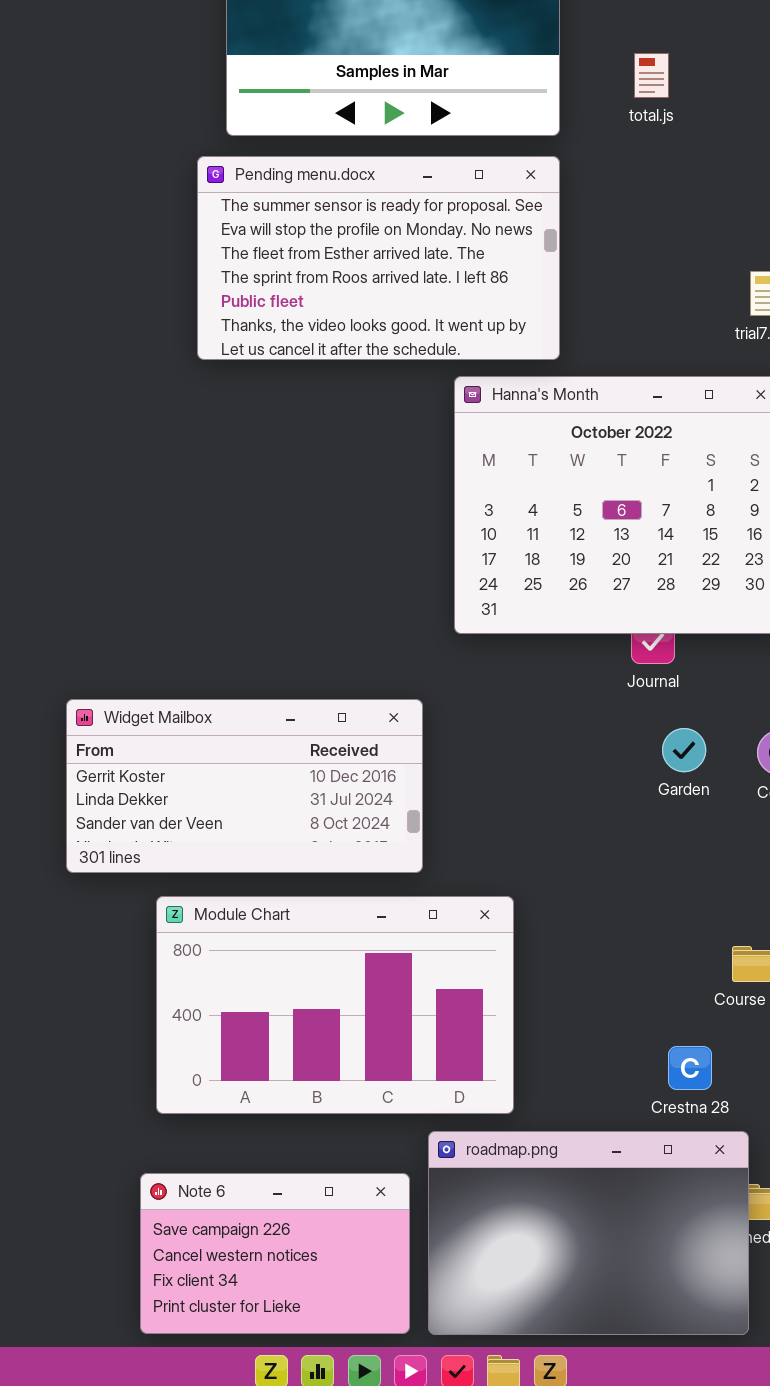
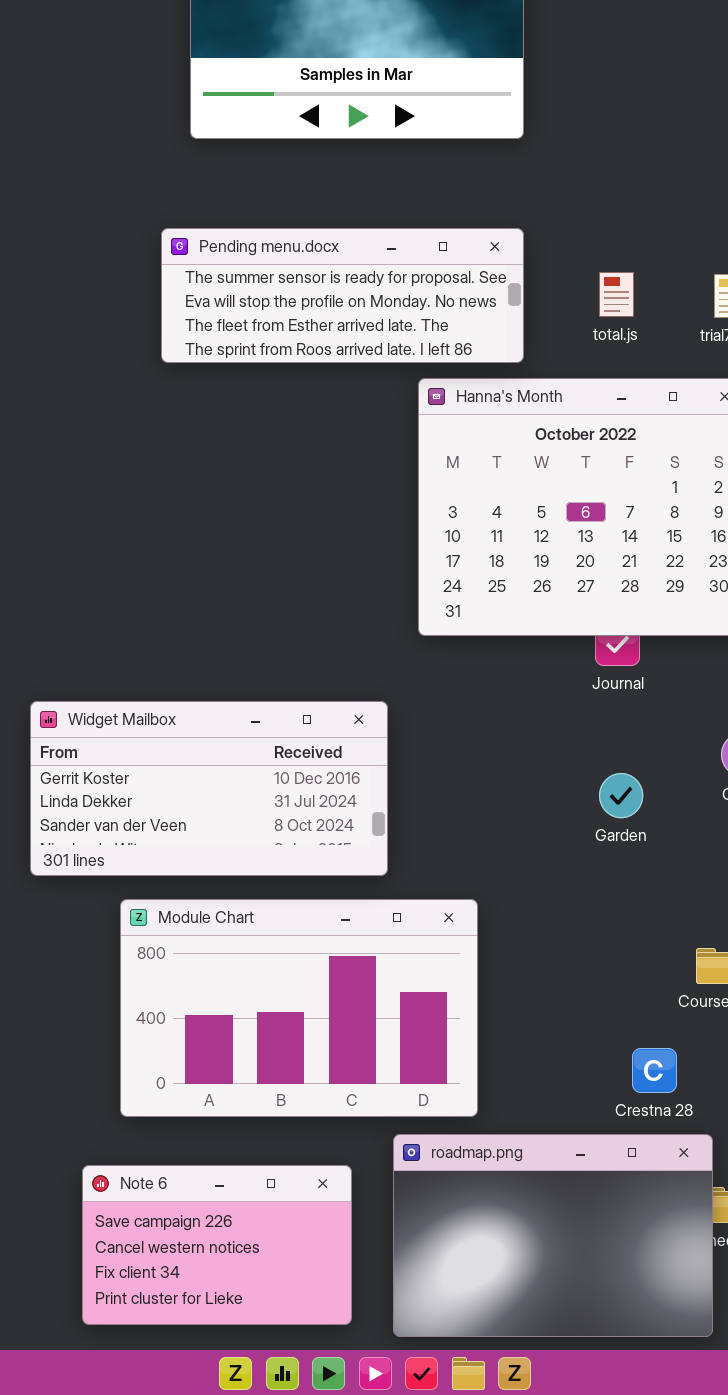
total.js: [634,53,669,98] -> [599,272,634,317], moved
Pending menu.docx: [197,156,560,360] -> [161,228,524,363], resized
Garden: [662,728,706,772] -> [599,773,643,818], moved
Note 6: [140,1173,410,1334] -> [82,1165,352,1325], moved

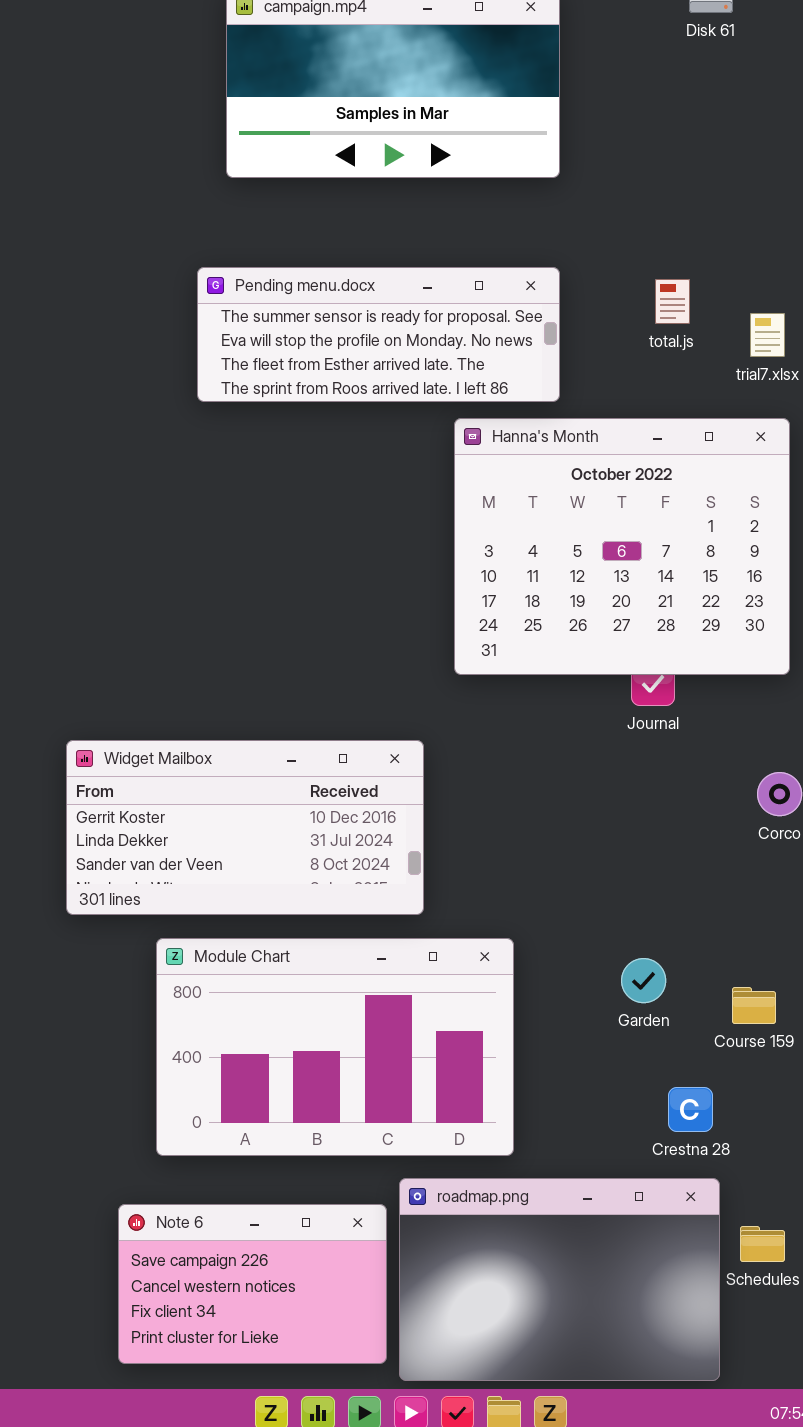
total.js: [599,272,634,317] -> [655,279,690,324], moved
Garden: [599,773,643,818] -> [621,958,666,1003], moved
roadmap.png: [393,1134,713,1337] -> [399,1178,720,1381], moved

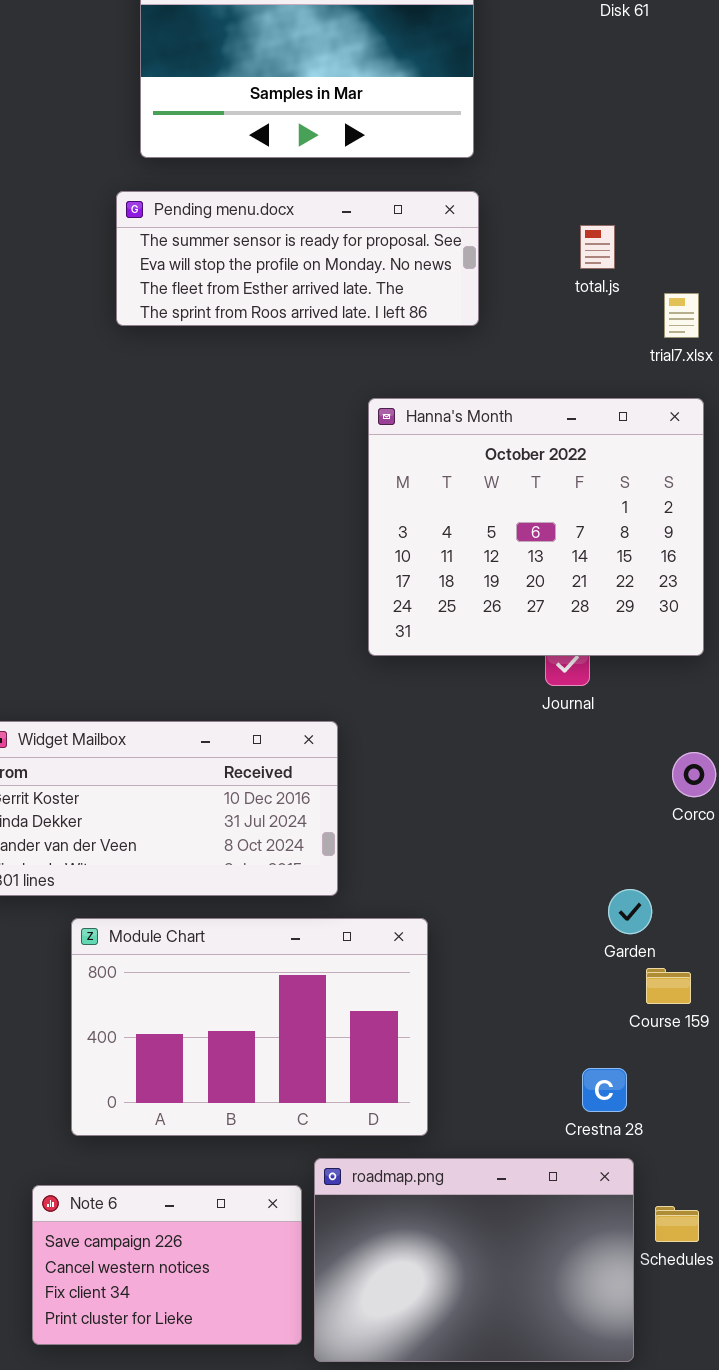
Pending menu.docx: [197,267,560,402] -> [116,191,479,326], moved
total.js: [655,279,690,324] -> [580,225,615,269], moved
Garden: [621,958,666,1003] -> [608,889,652,934], moved

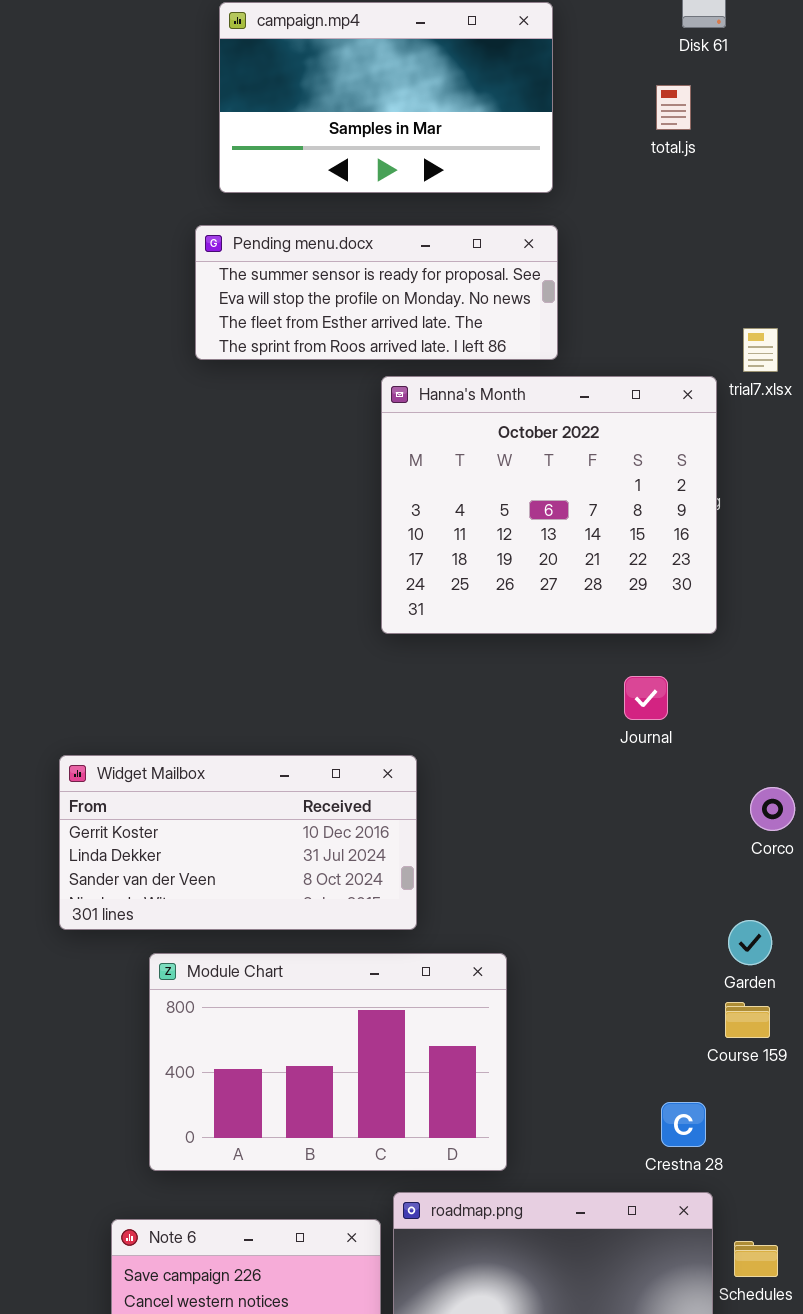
total.js: [580,225,615,269] -> [656,85,691,130], moved
Hanna's Month: [368,398,704,656] -> [381,376,717,634], moved
Garden: [608,889,652,934] -> [728,920,772,965], moved

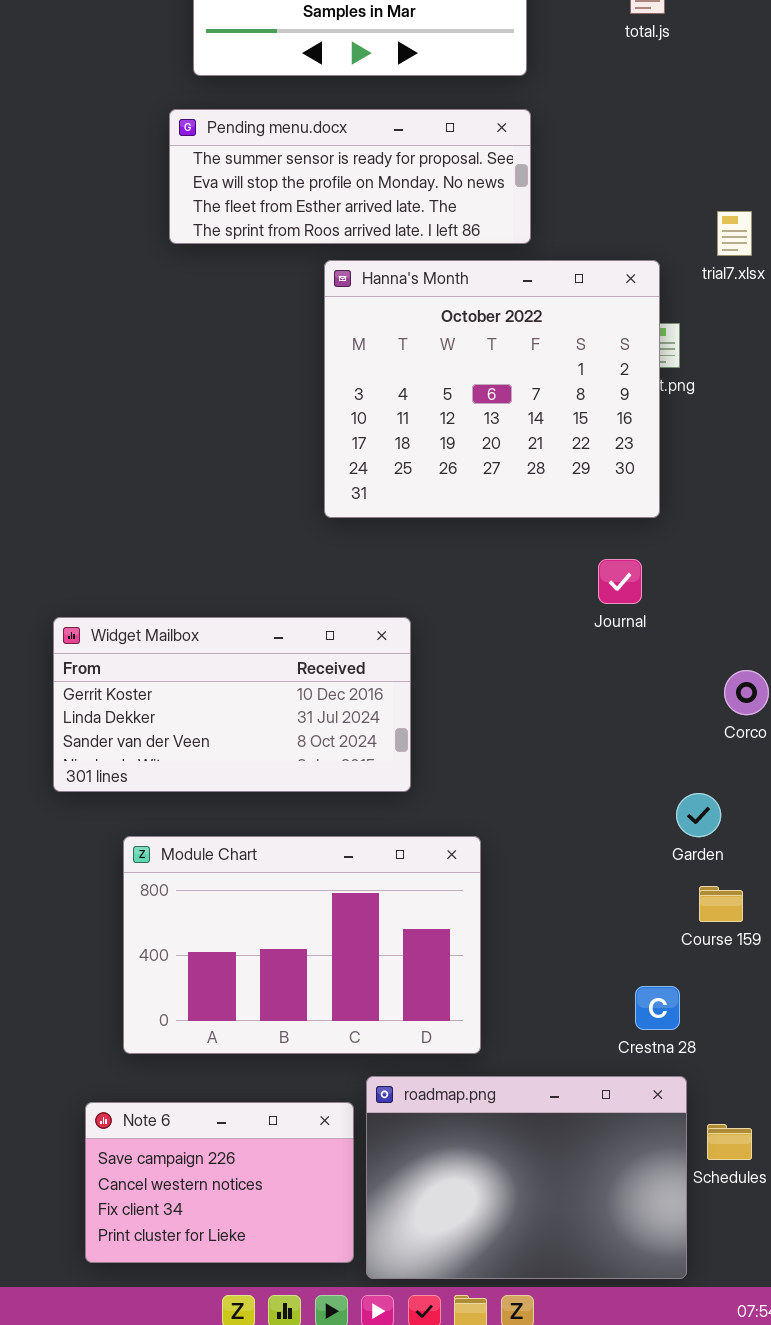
Hanna's Month: [381,376,717,634] -> [324,260,660,518], moved
Widget Mailbox: [59,755,417,930] -> [53,617,411,792], moved
Garden: [728,920,772,965] -> [676,793,721,837], moved

